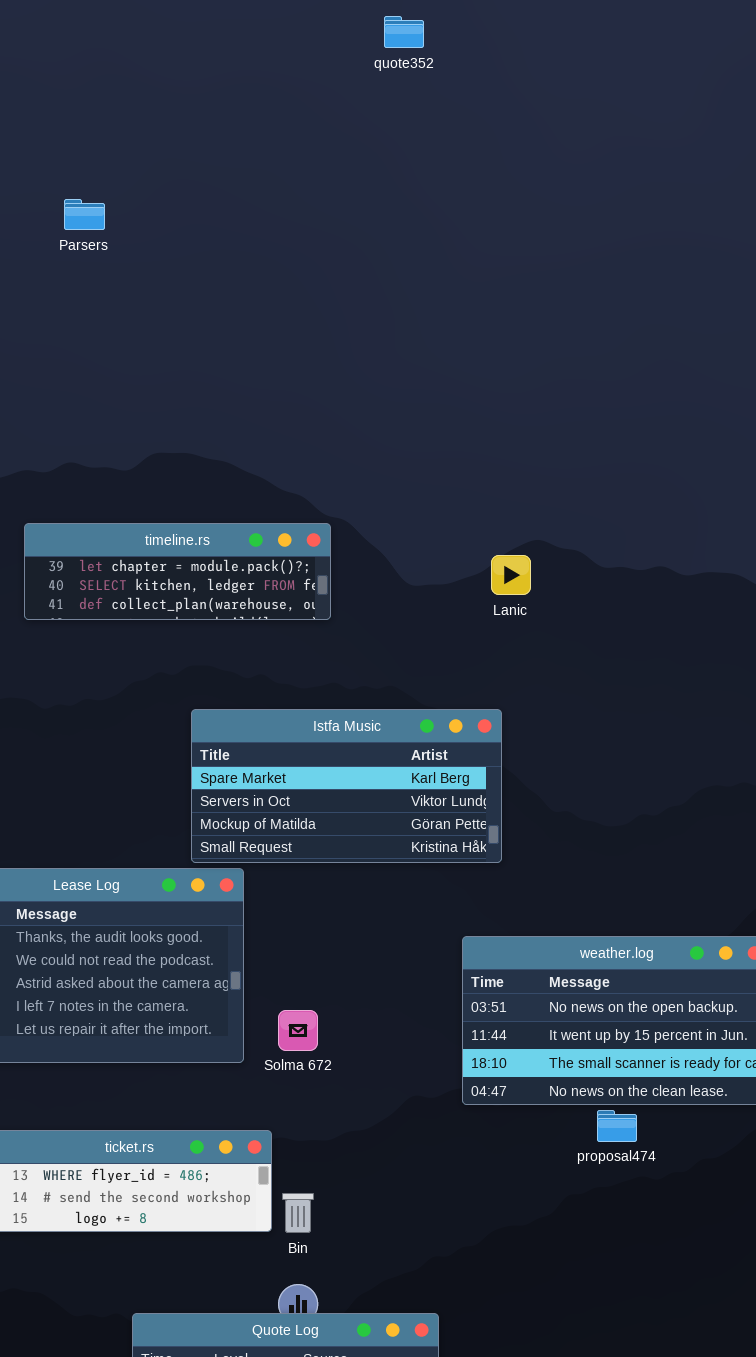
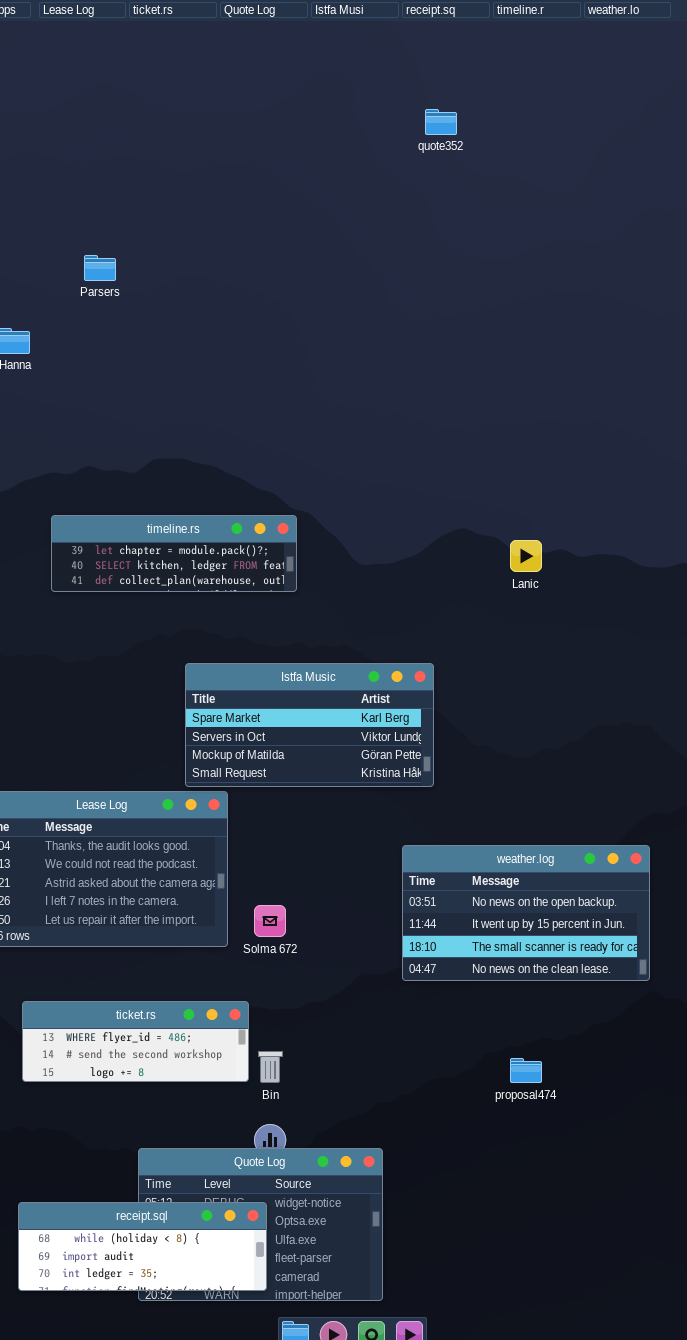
quote352: [384,16,424,48] -> [425,109,457,135], moved
Lanic: [491,555,531,595] -> [510,540,542,572], moved
proposal474: [597,1110,637,1142] -> [510,1058,542,1083], moved

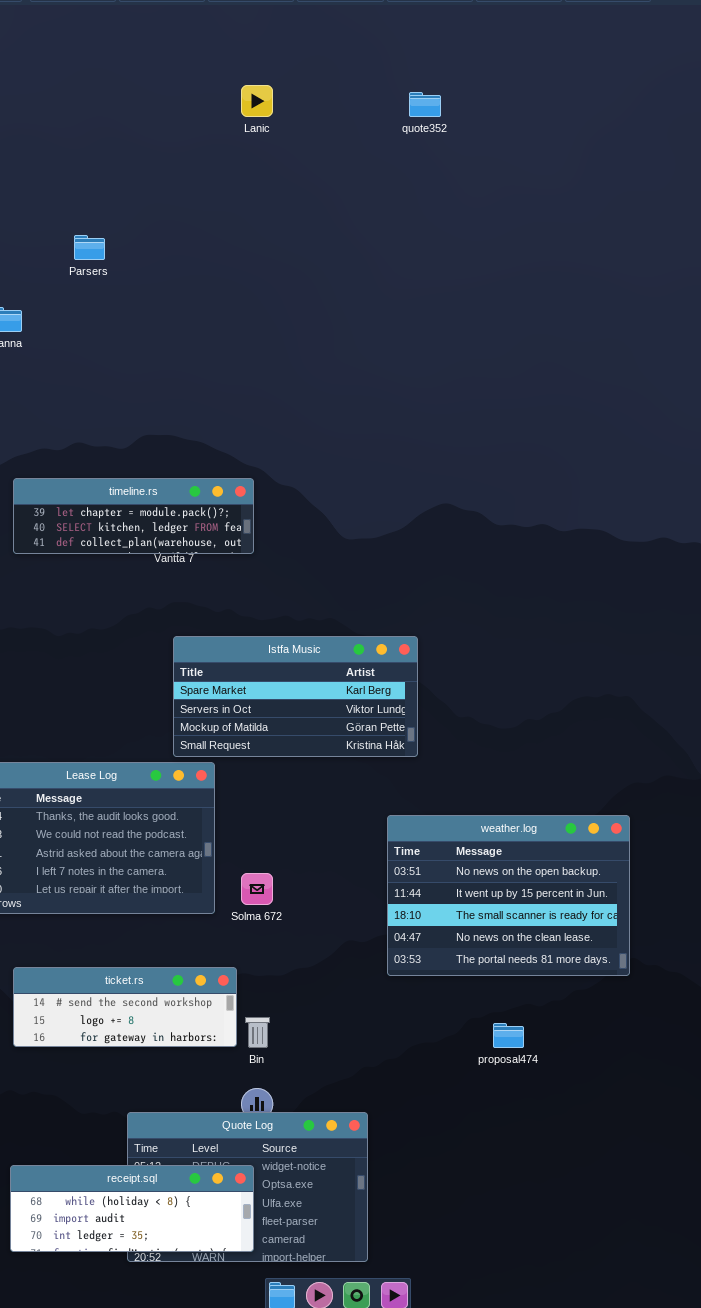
timeline.rs: [51,515,297,592] -> [13,478,254,554], moved
Lanic: [510,540,542,572] -> [241,85,273,117], moved
weather.log: [402,845,650,981] -> [387,815,630,976], resized
ticket.rs: [22,1001,249,1082] -> [13,967,237,1047], scrolled down 1 row

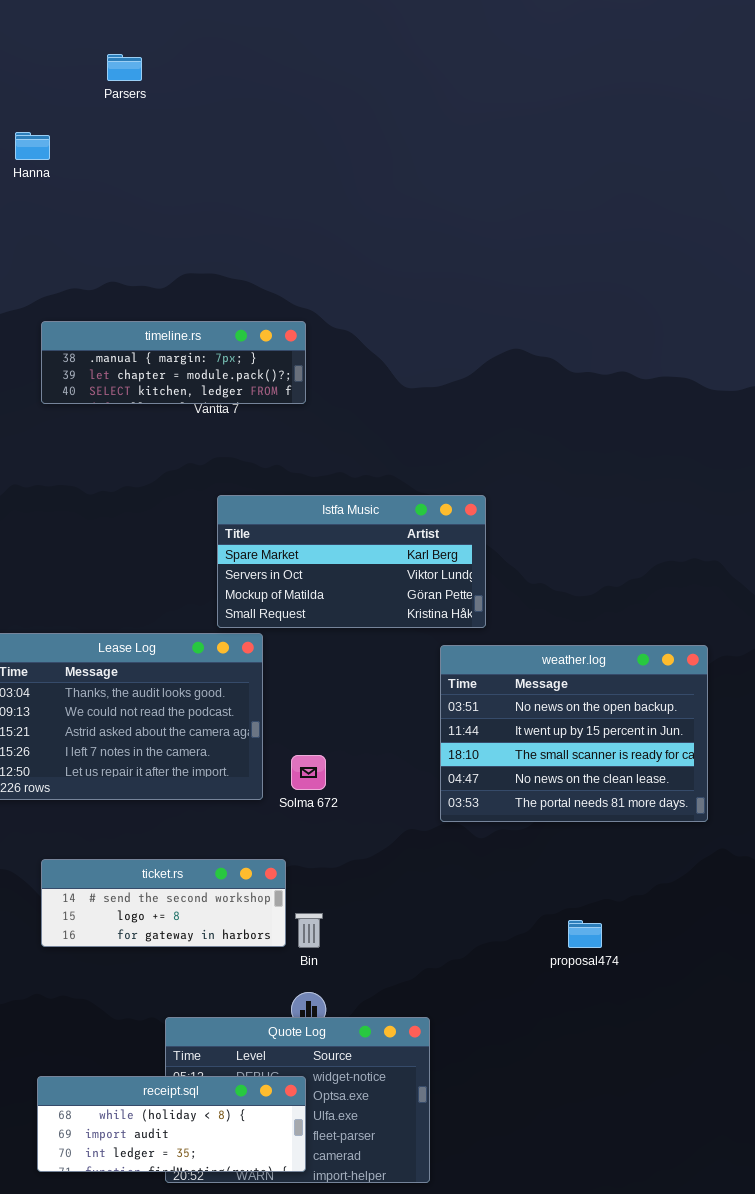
timeline.rs: [13,478,254,554] -> [41,321,306,404], scrolled up 1 row
weather.log: [387,815,630,976] -> [440,645,708,822], moved

